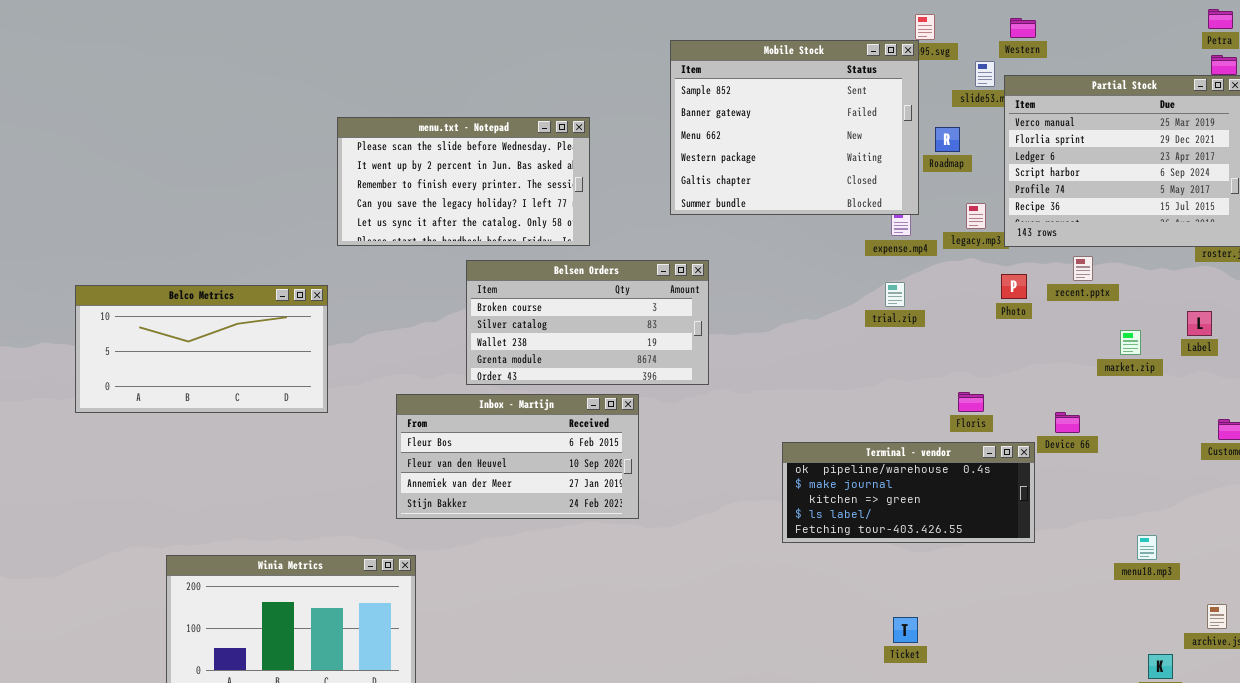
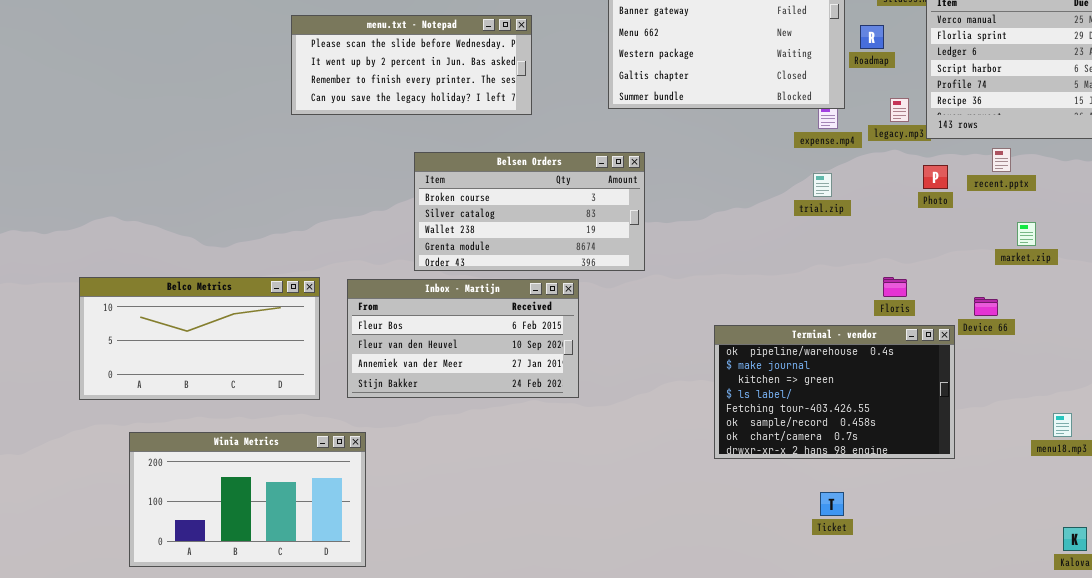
menu.txt - Notepad: [337,117,590,246] -> [291,15,532,115], resized
Belco Metrics: [75,285,328,413] -> [79,277,320,400], moved
market.zip: [1120,330,1141,355] -> [1017,222,1036,246], moved
Terminal - vendor: [782,442,1035,543] -> [714,325,955,459], resized

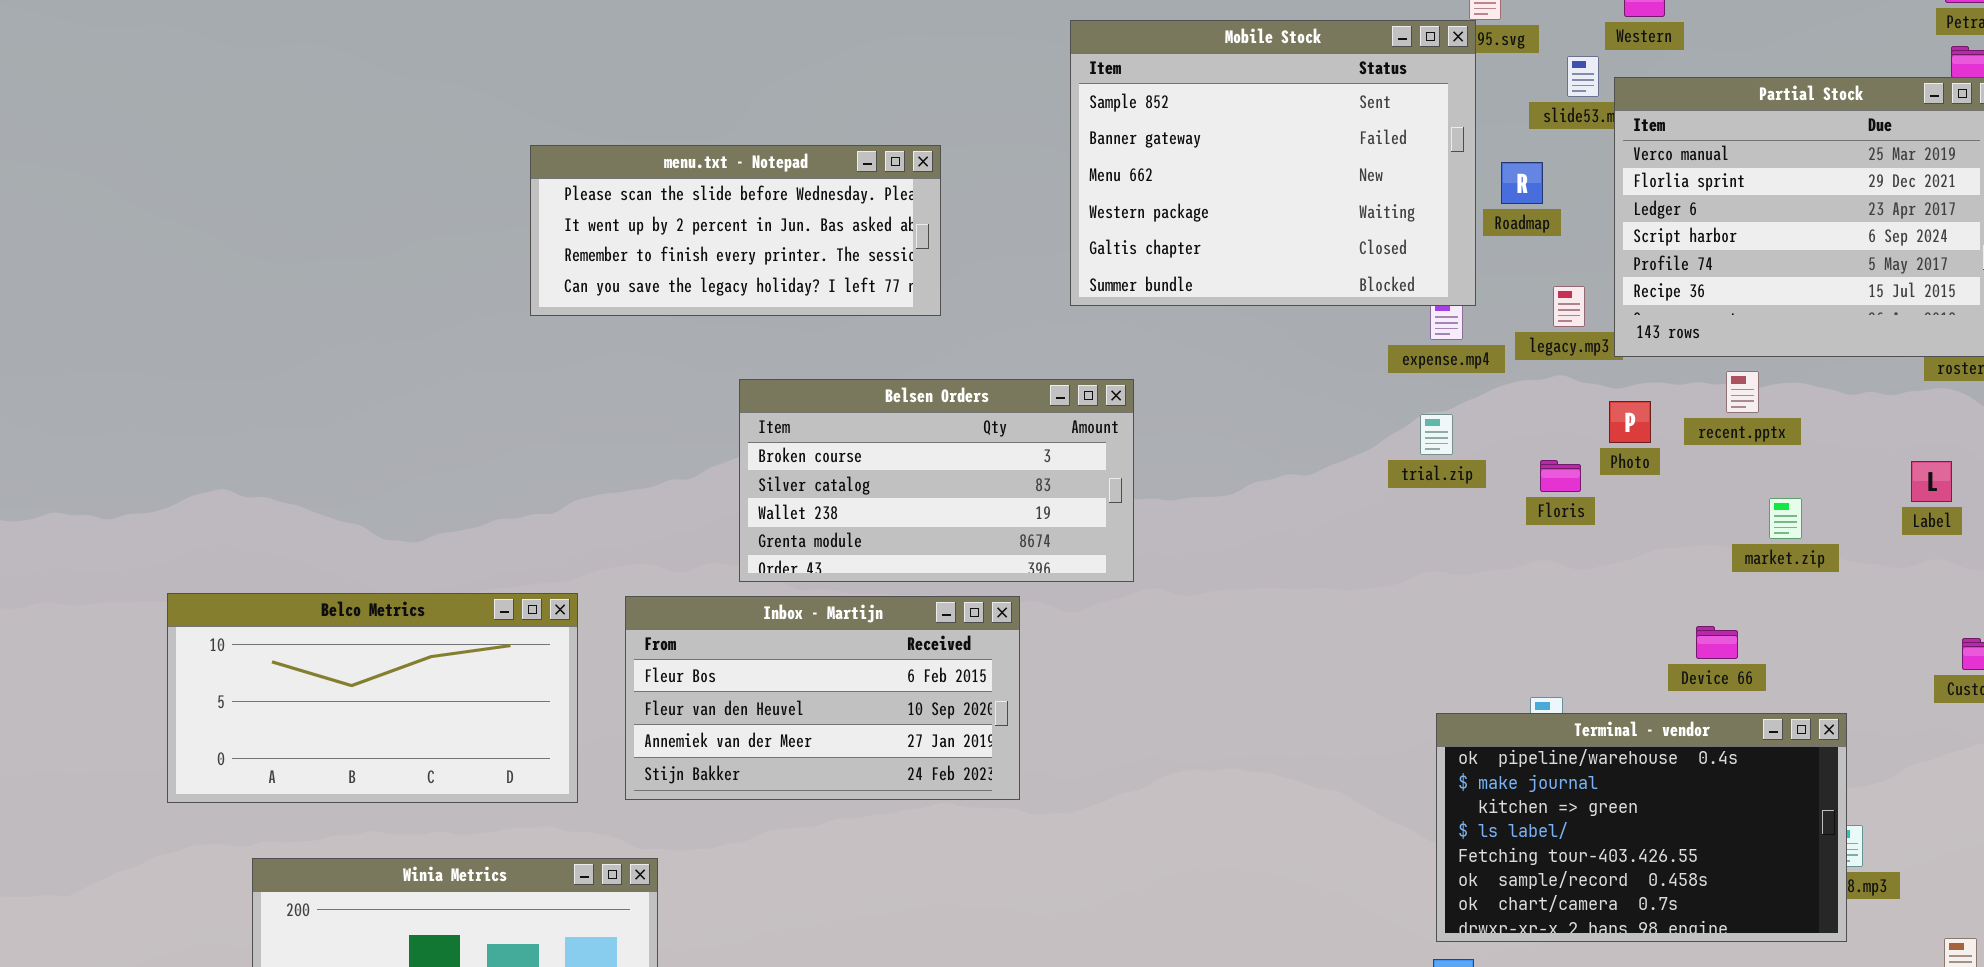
Floris: [883,277,907,297] -> [1540,460,1581,492], moved
Terminal - vendor: [714,325,955,459] -> [1436,713,1847,942], moved

